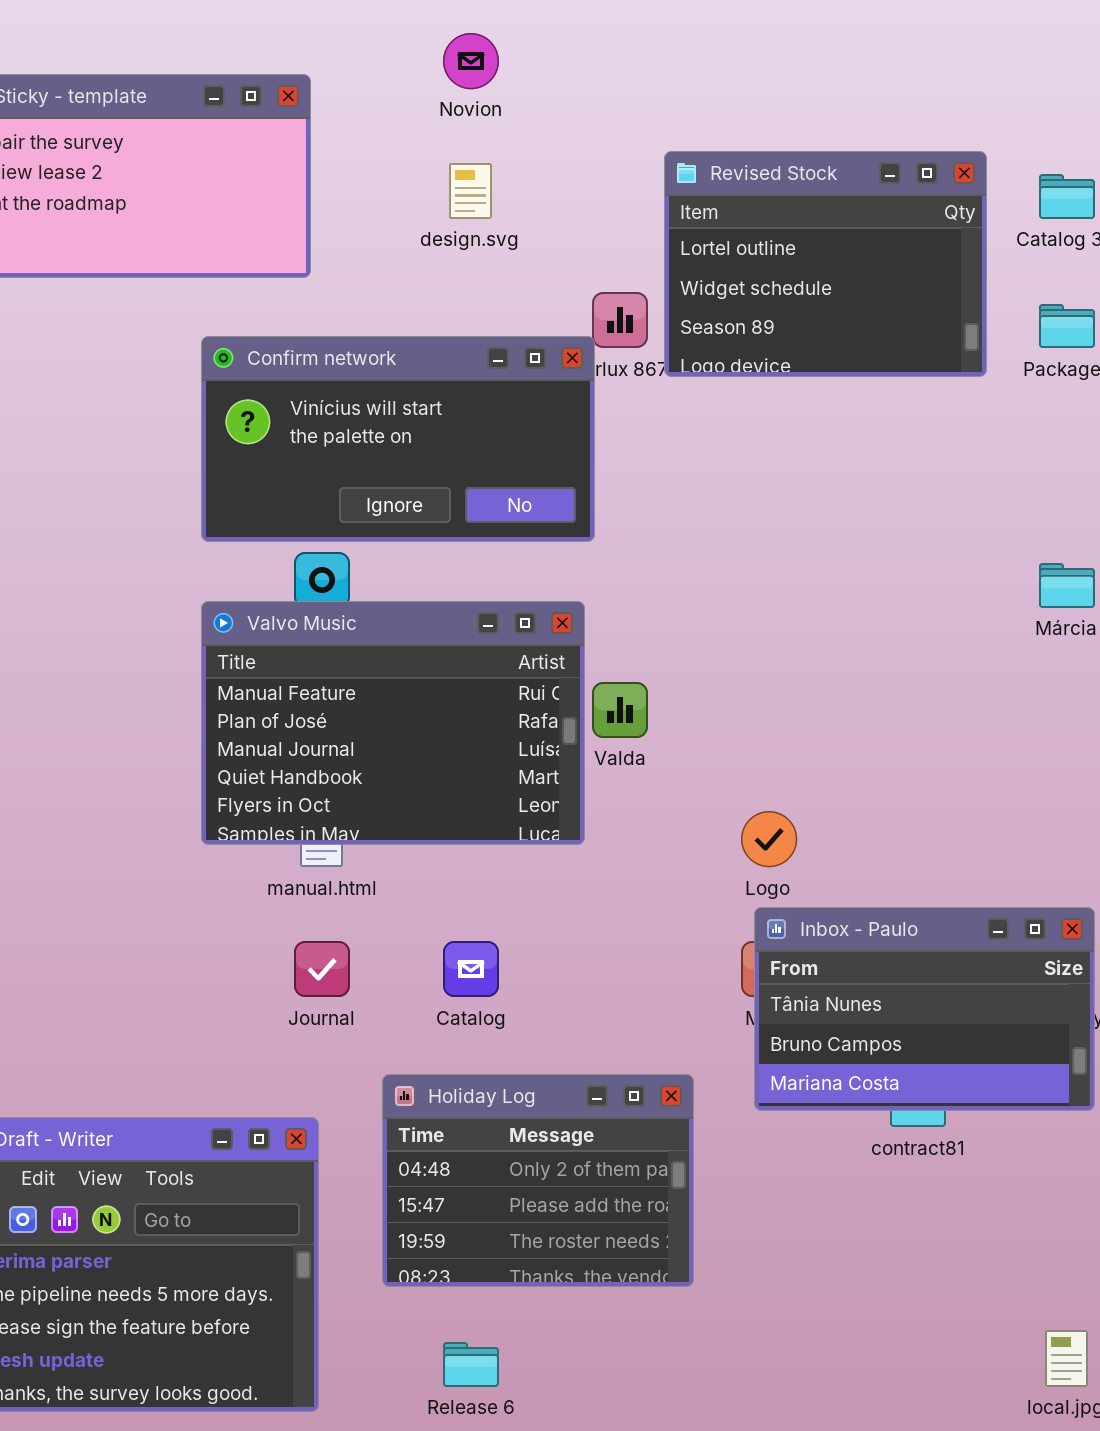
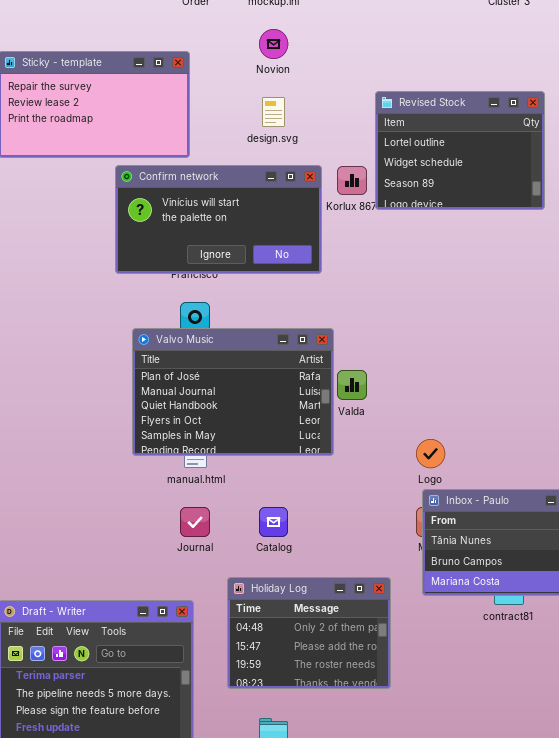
Confirm network: [201,336,595,542] -> [115,165,322,274], moved
Valvo Music: [201,601,585,845] -> [132,328,334,456], scrolled down 1 row

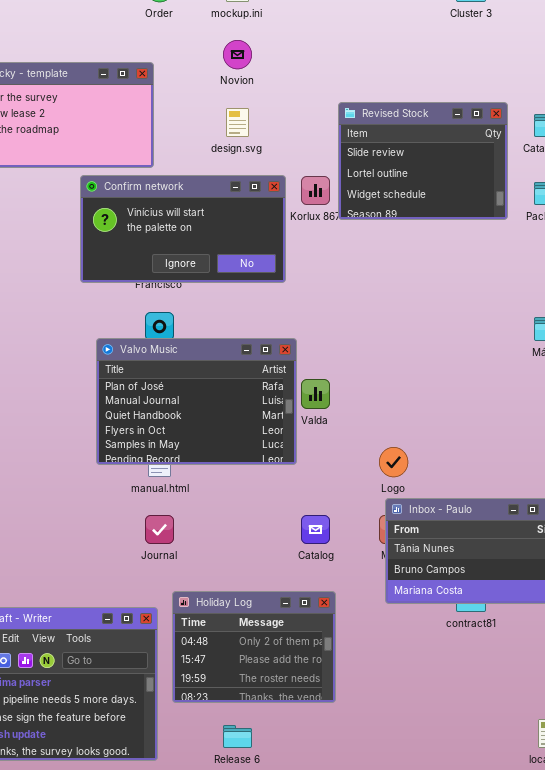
Revised Stock: [375,91,545,210] -> [338,102,508,220], scrolled up 1 row
Catalog: [259,507,288,537] -> [301,515,330,544], moved
Holiday Log: [227,577,391,689] -> [172,591,336,703], moved

